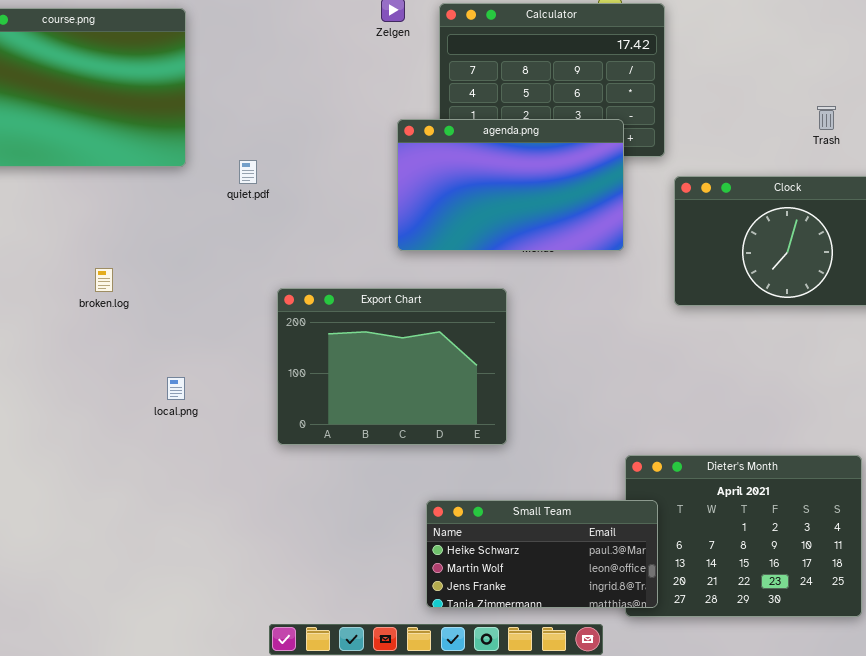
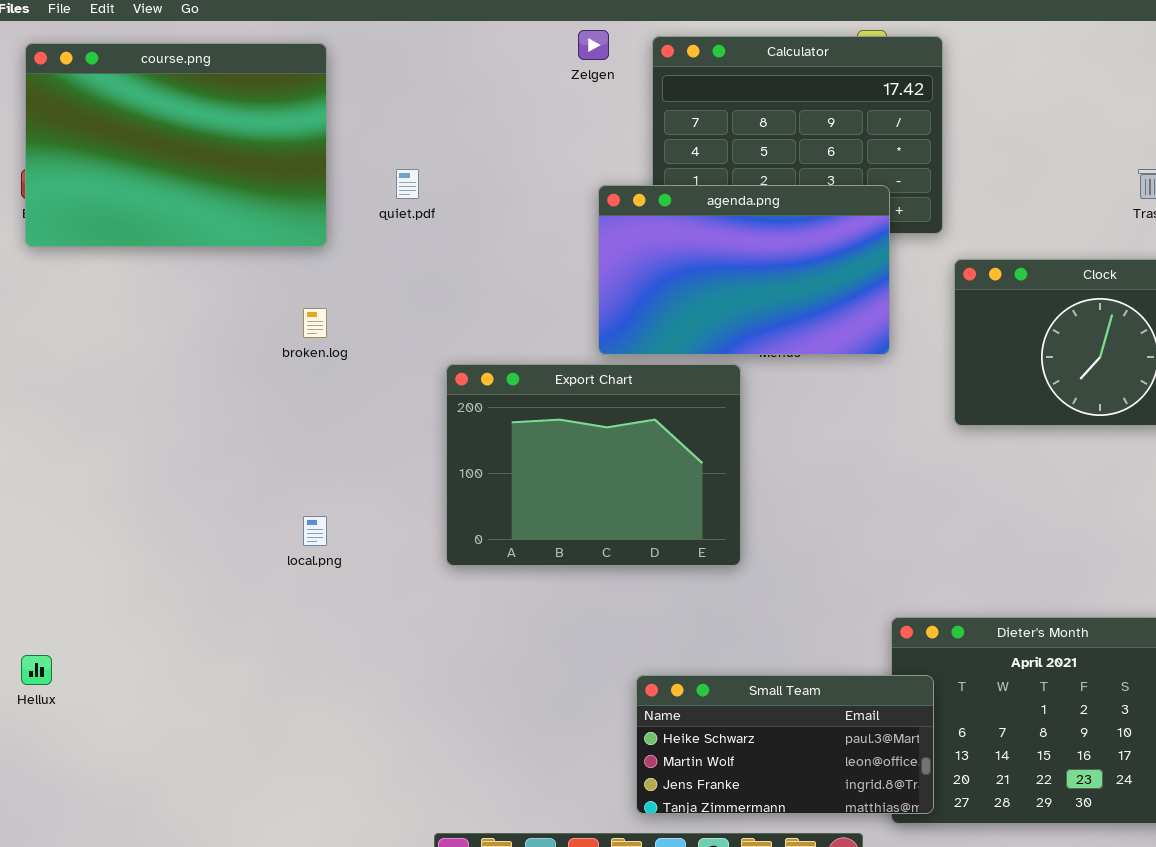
quiet.pdf: [239,160,257,184] -> [396,169,419,199], moved
broken.log: [95,268,113,292] -> [303,308,327,338], moved
Export Chart: [277,288,507,445] -> [446,364,741,566], moved

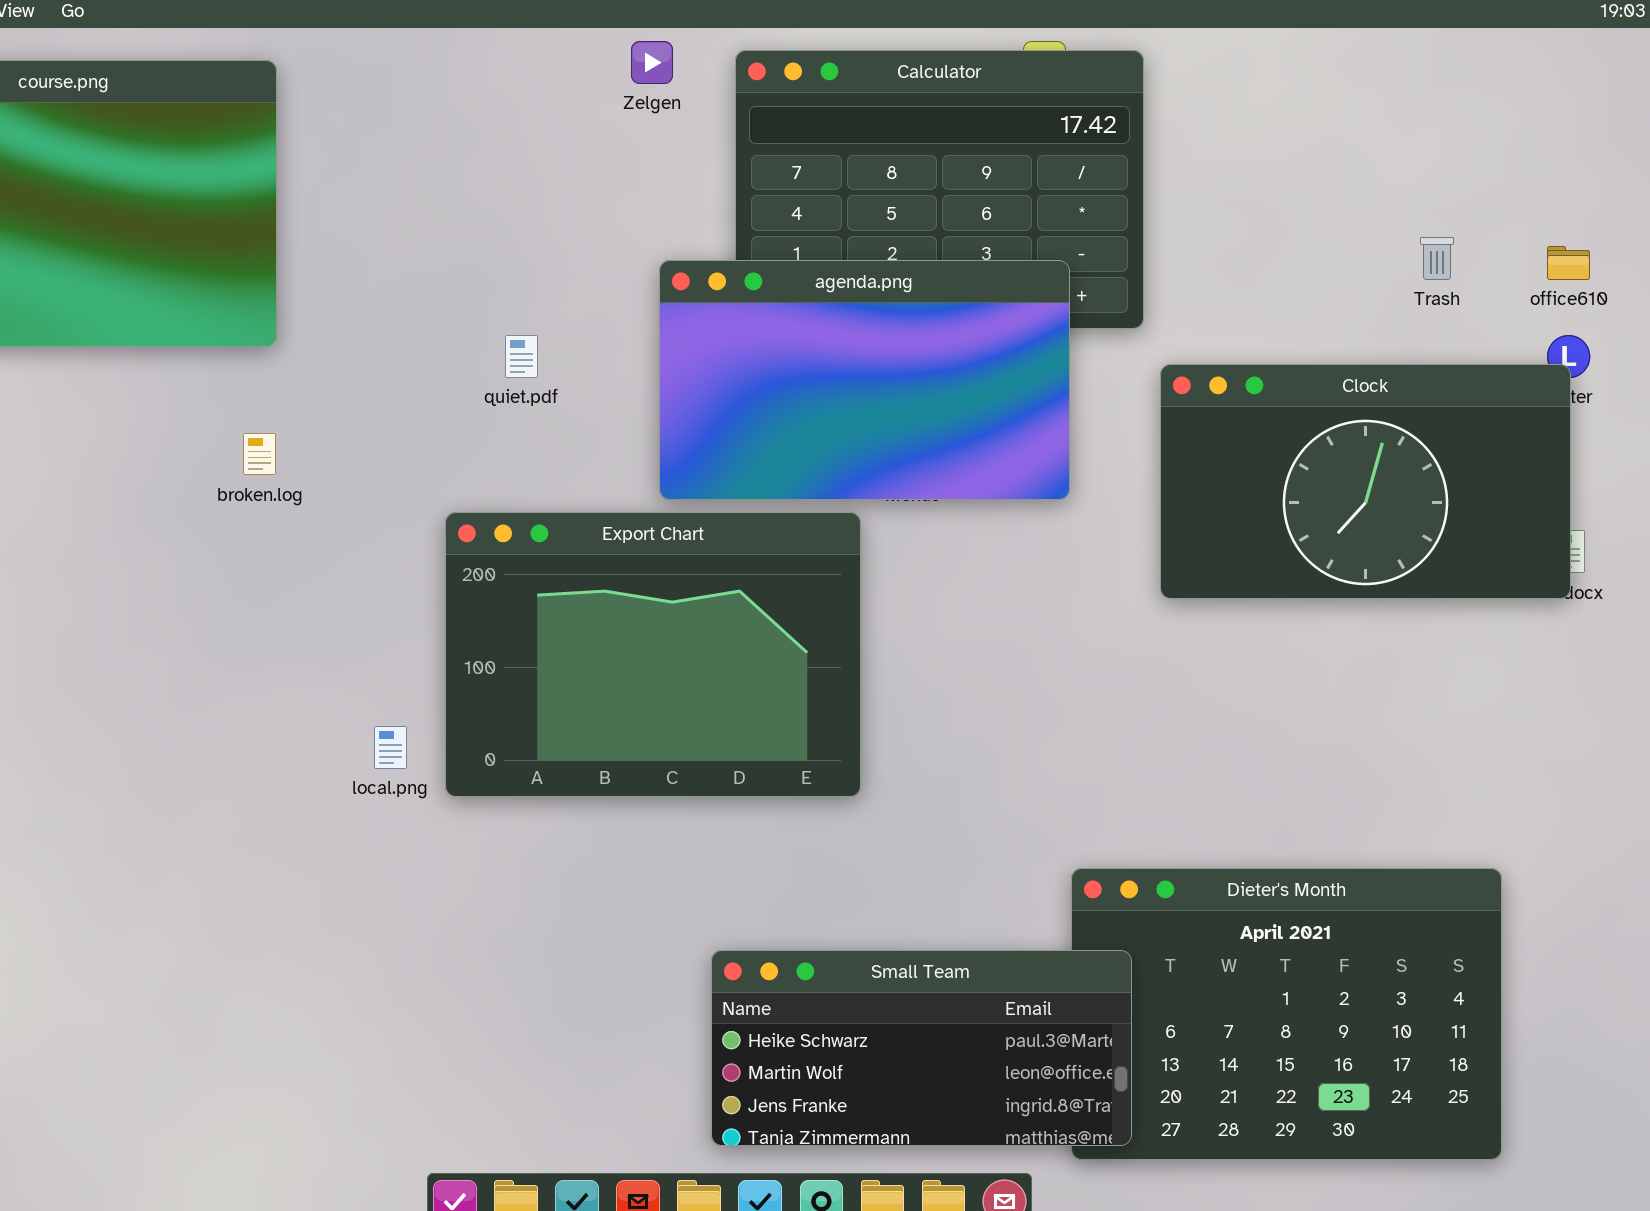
quiet.pdf: [396,169,419,199] -> [505,335,538,378], moved
local.png: [303,516,327,546] -> [374,726,407,769], moved

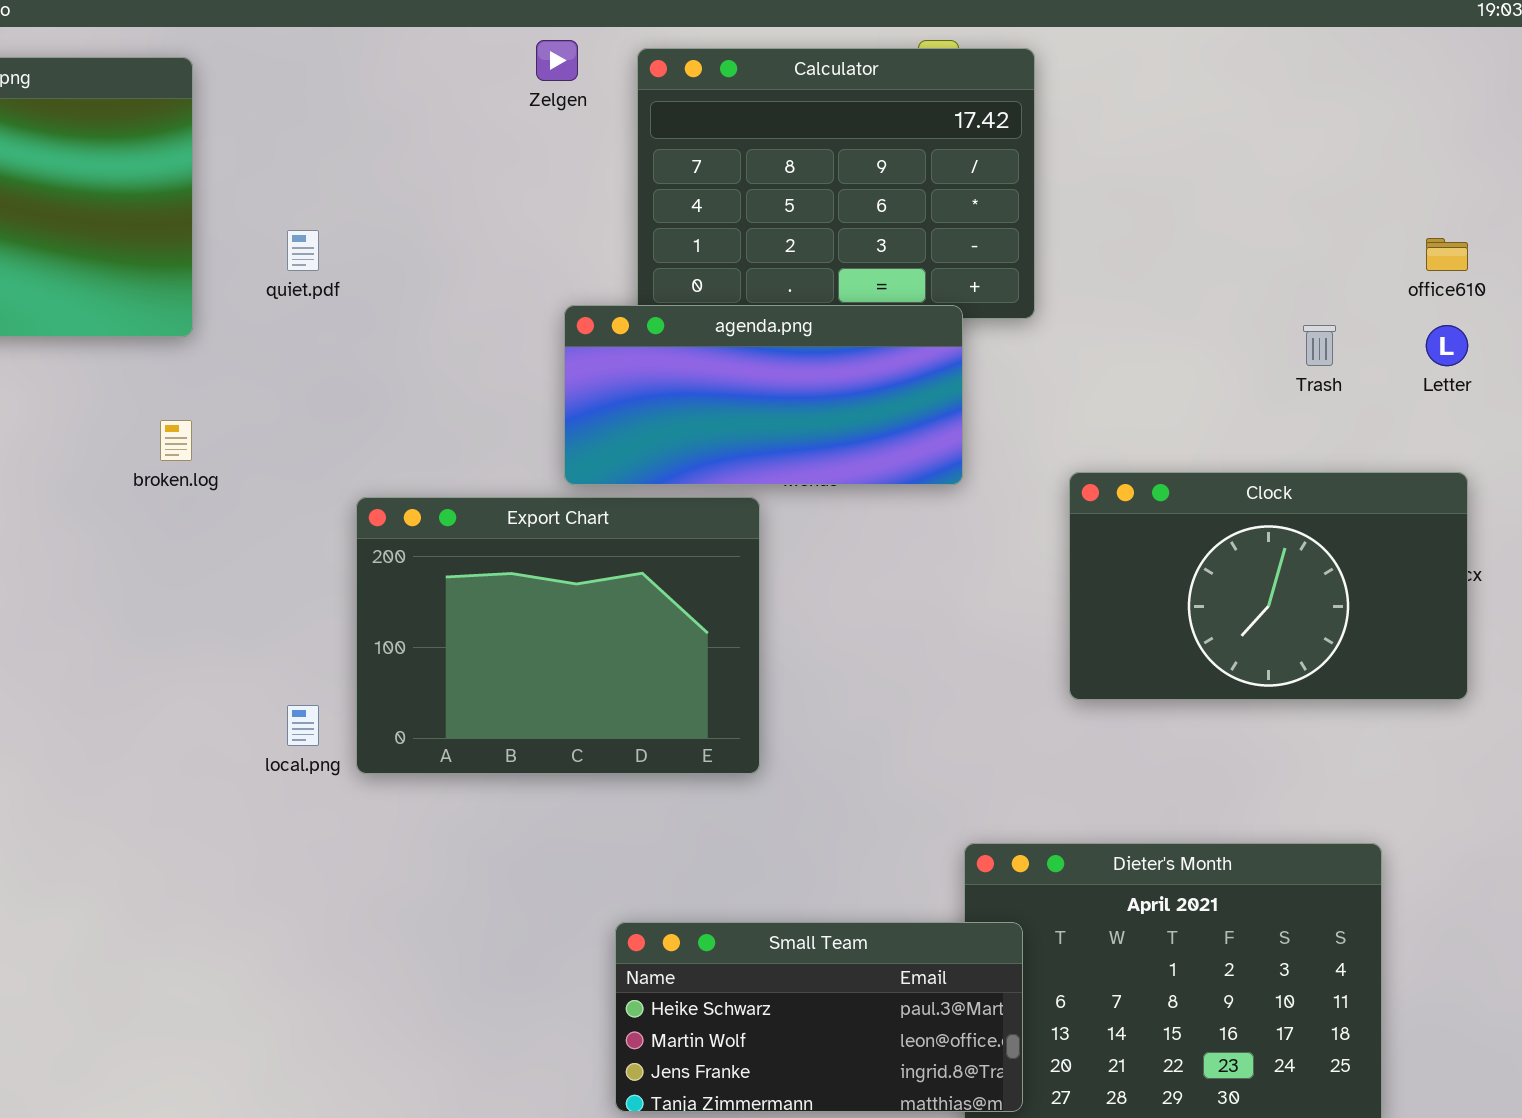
Trash: [1420,237,1454,280] -> [1303,325,1336,366], moved
agenda.png: [659,260,1070,500] -> [564,305,963,485], resized
quiet.pdf: [505,335,538,378] -> [287,230,319,271], moved
Clock: [1160,364,1571,599] -> [1069,472,1468,700], moved

